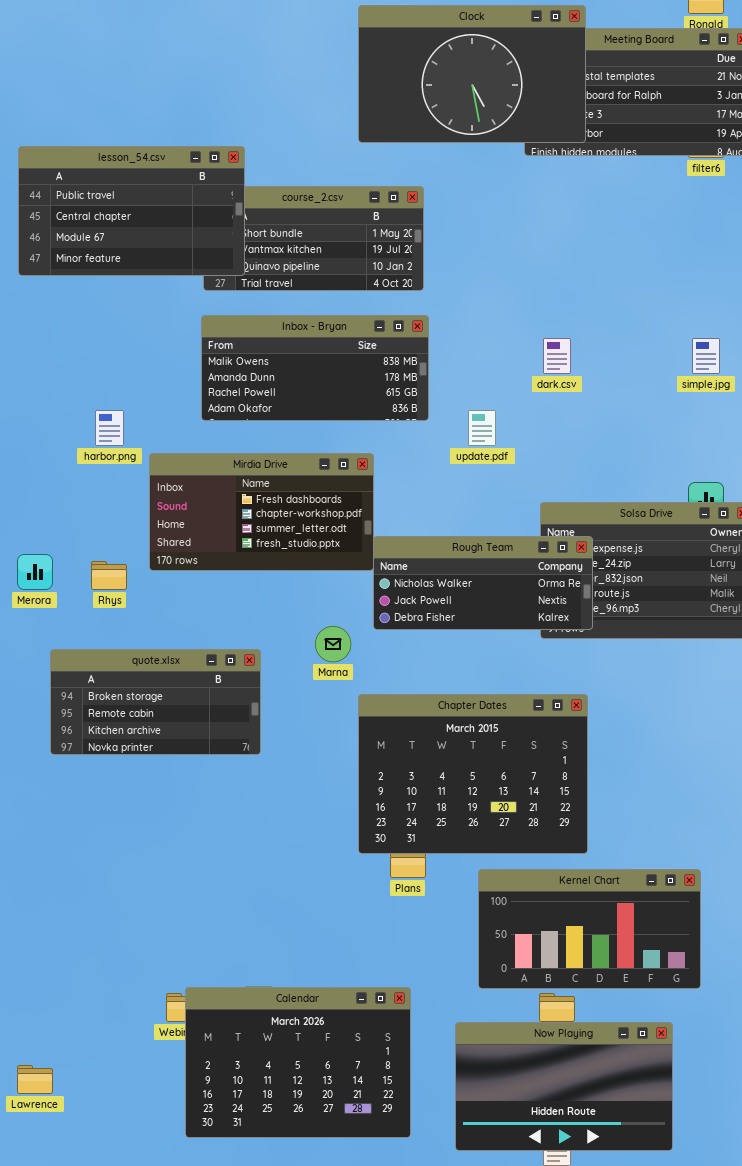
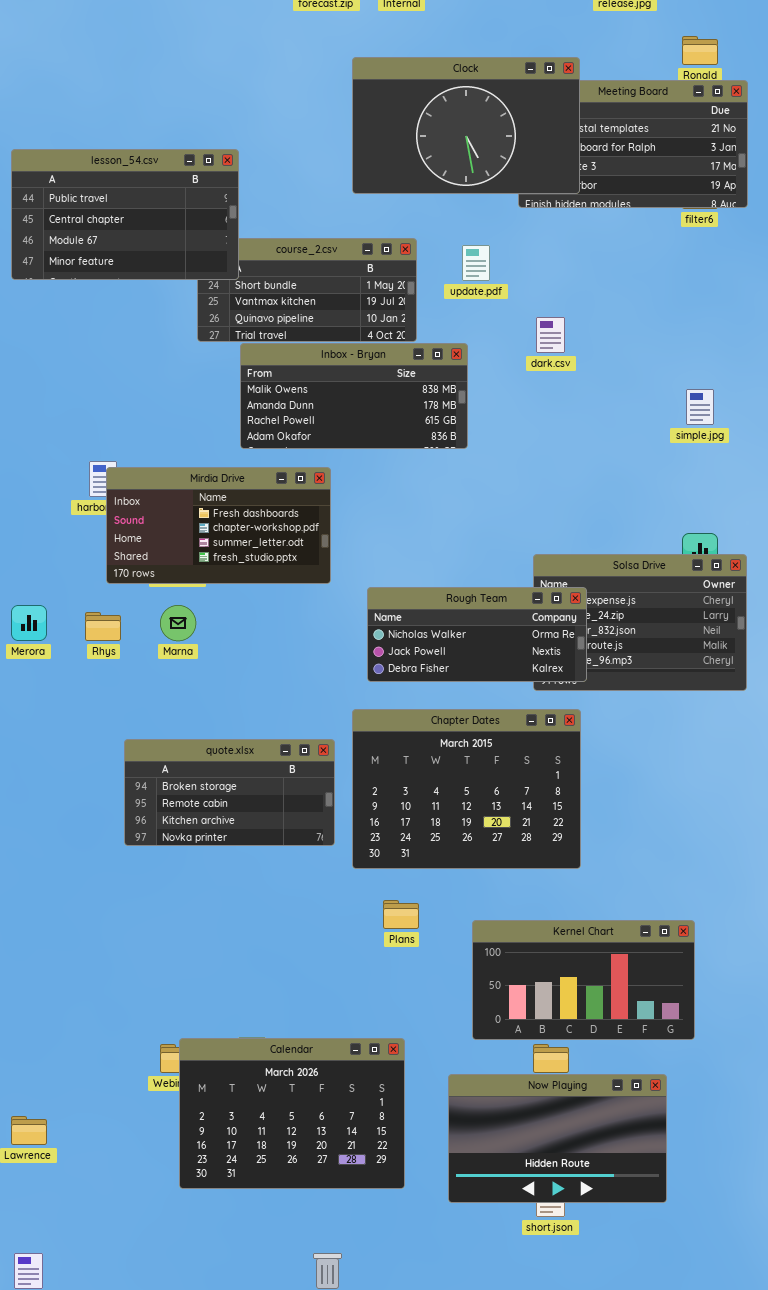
lesson_54.csv: [18,146,245,276] -> [11,149,239,280], moved
Inbox - Bryan: [201,315,429,421] -> [240,343,468,449], moved
dark.csv: [543,338,571,374] -> [536,317,565,353], moved
update.pdf: [468,410,496,446] -> [462,245,490,281], moved
Mirdia Drive: [149,453,374,571] -> [106,467,331,584], moved
Marna: [315,626,351,662] -> [160,605,196,641], moved
quote.xlsx: [50,649,261,755] -> [124,739,335,846], moved
Chapter Dates: [358,694,588,854] -> [352,709,581,869], moved

